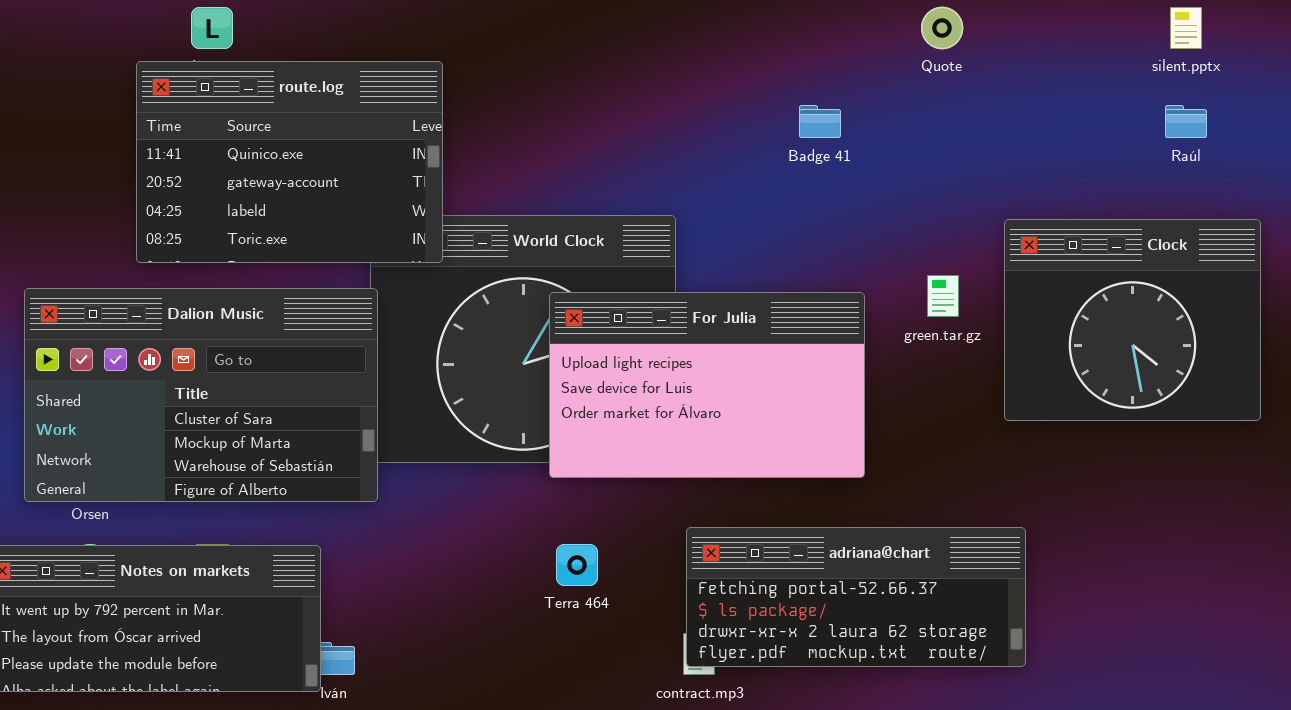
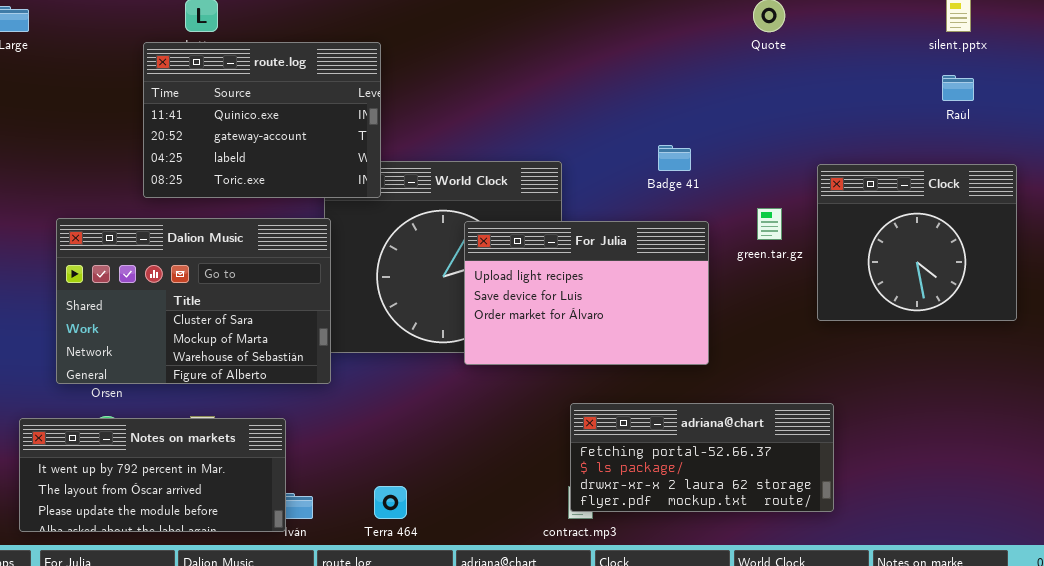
Badge 41: [799,105,841,138] -> [658,145,691,171], moved
Terra 464: [556,544,598,586] -> [374,486,407,519], moved

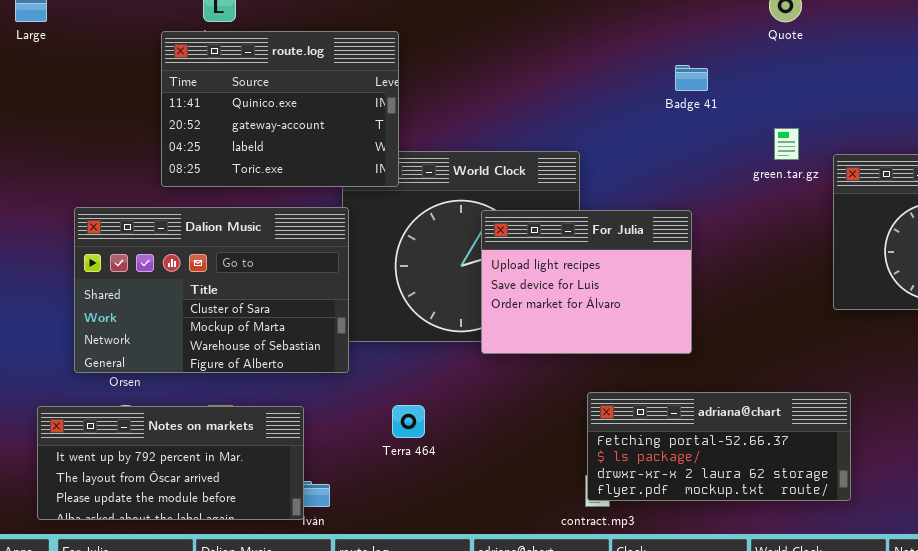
Badge 41: [658,145,691,171] -> [675,65,708,91], moved
green.tar.gz: [757,208,782,240] -> [774,128,799,160], moved
For Julia: [464,221,709,365] -> [481,210,692,354], resized
Terra 464: [374,486,407,519] -> [392,405,425,438], moved

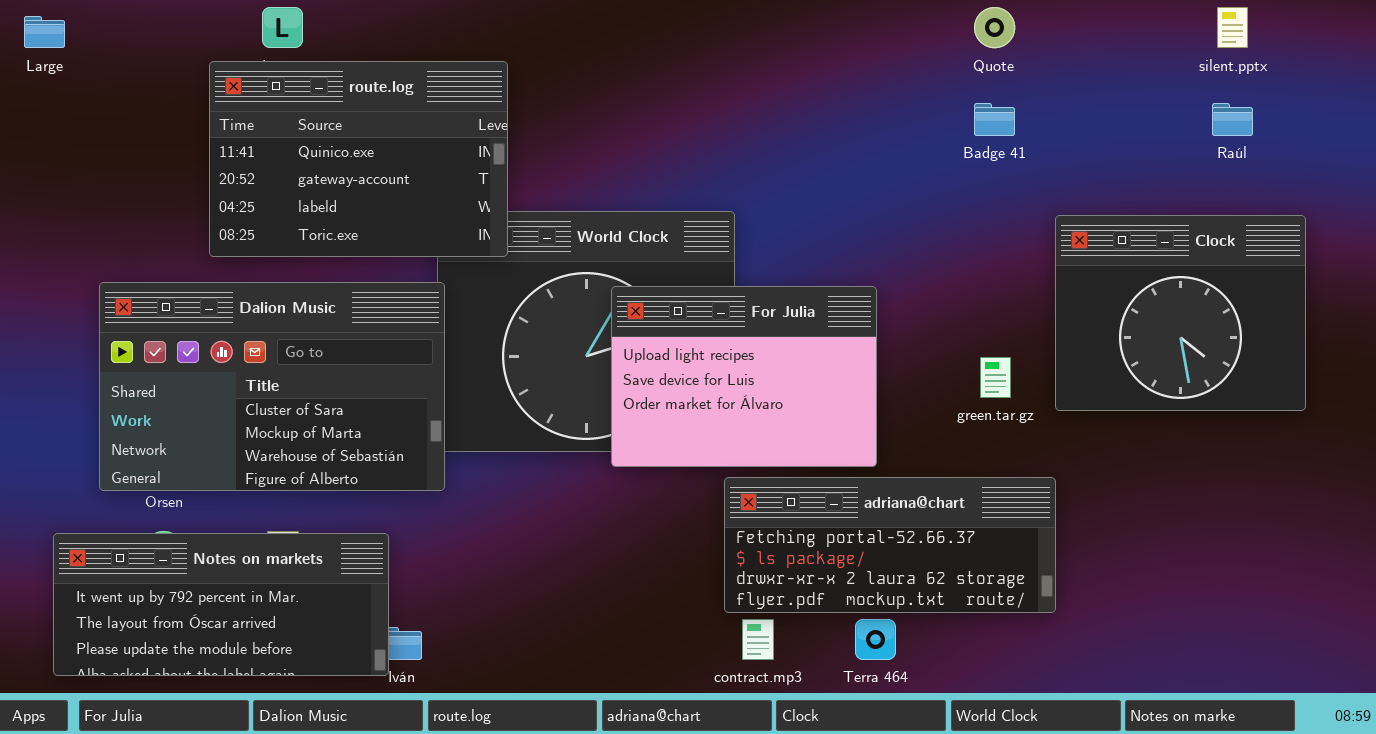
Badge 41: [675,65,708,91] -> [974,103,1015,136], moved
green.tar.gz: [774,128,799,160] -> [980,357,1011,398], moved
adriana@chart: [587,392,851,501] -> [724,477,1056,613], moved
Terra 464: [392,405,425,438] -> [855,619,896,660], moved

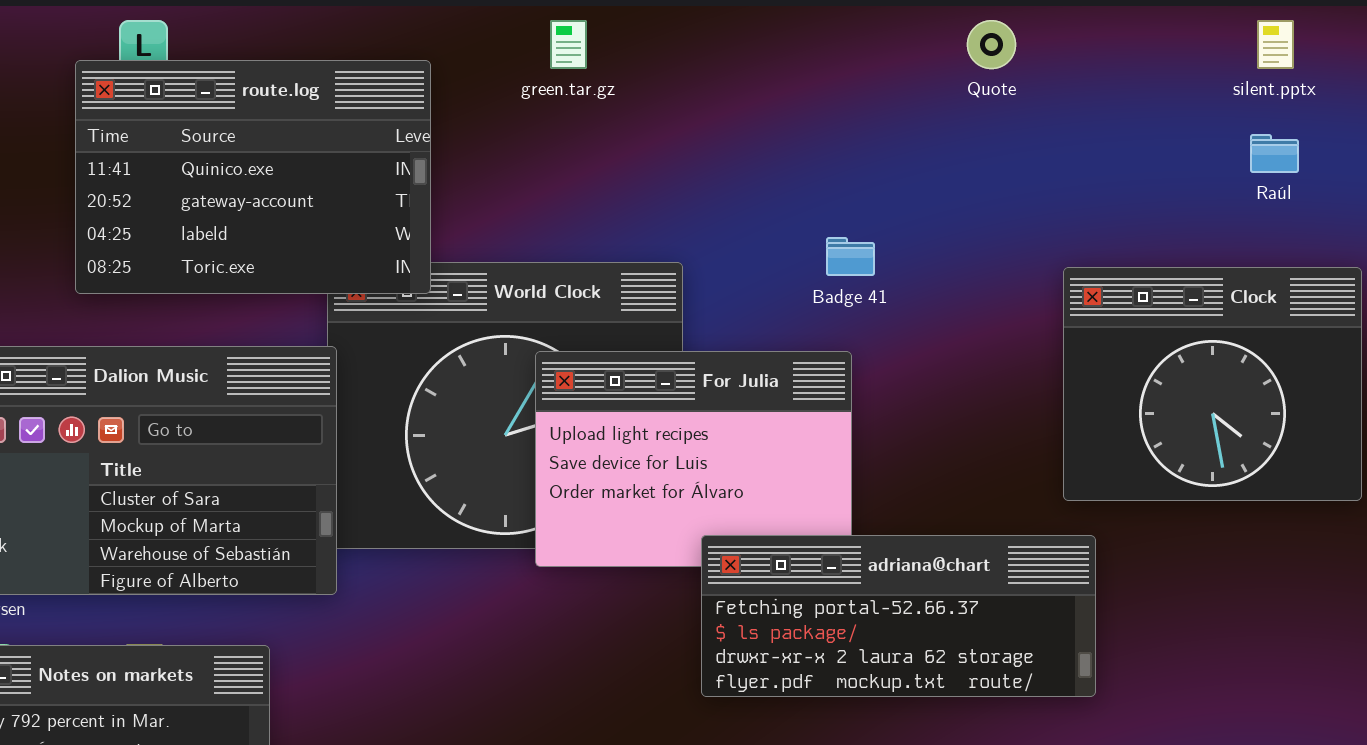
route.log: [209,61,508,257] -> [75,60,431,294], moved
Badge 41: [974,103,1015,136] -> [826,237,875,276], moved
green.tar.gz: [980,357,1011,398] -> [550,20,587,69], moved
adriana@chart: [724,477,1056,613] -> [701,535,1096,697], moved

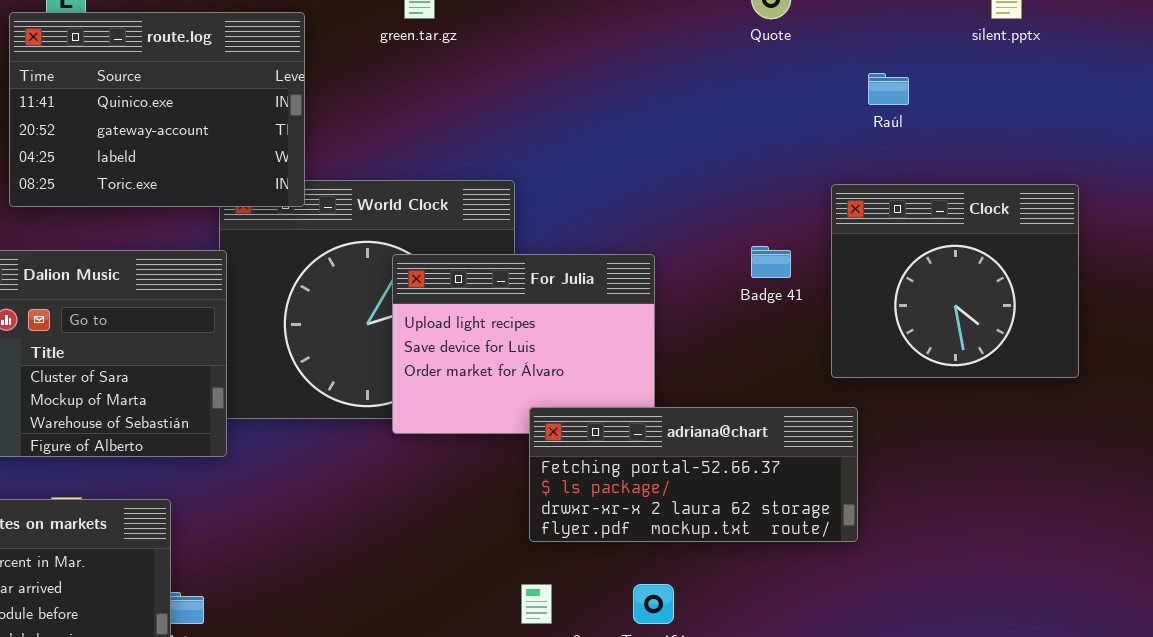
Raúl: [1250,134,1299,173] -> [868,73,909,105], moved
Badge 41: [826,237,875,276] -> [751,246,791,278], moved

